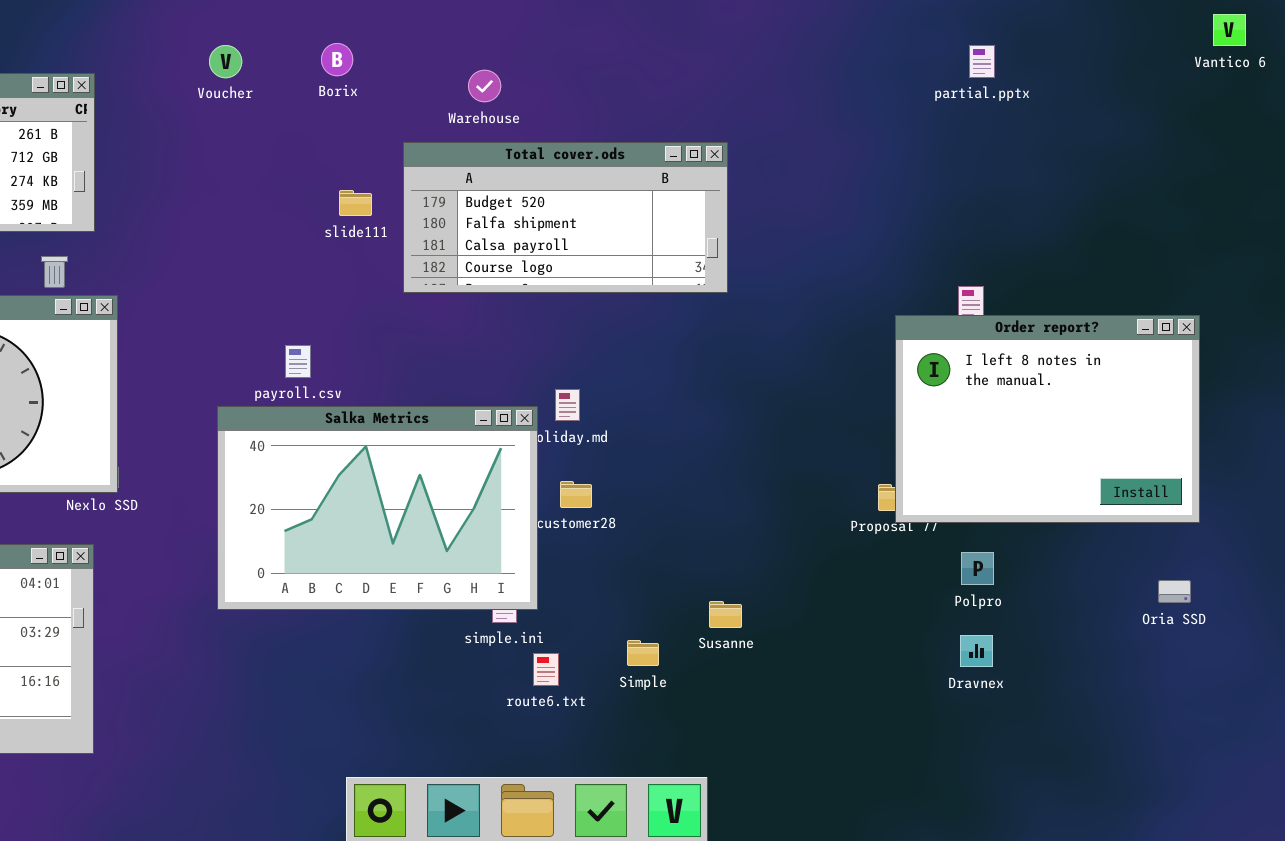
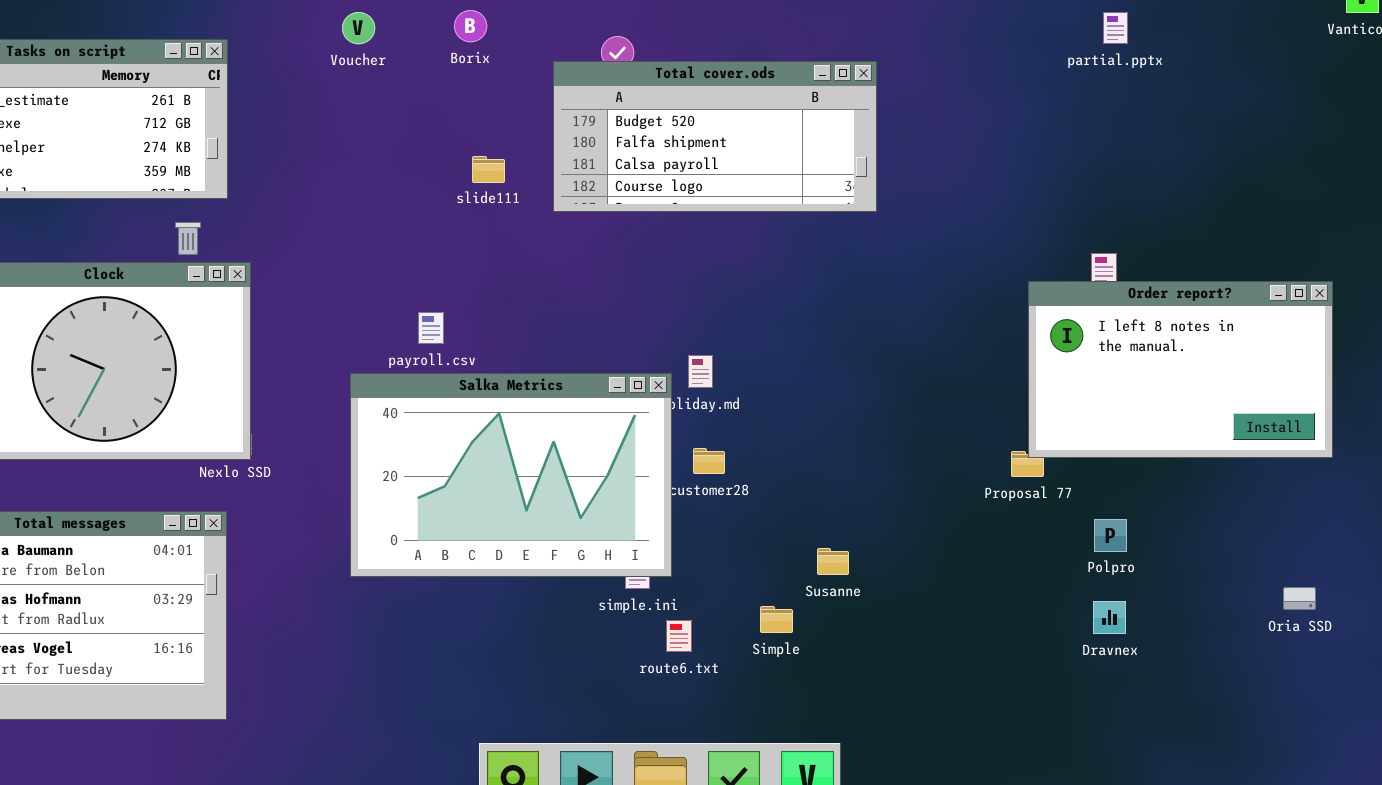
Total cover.ods: [403,142,728,293] -> [553,61,877,212], moved
Order report?: [895,315,1200,523] -> [1028,281,1333,458], resized
Oria SSD: [1158,580,1191,603] -> [1283,587,1316,610], moved
Susanne: [709,601,742,628] -> [817,548,849,575], moved

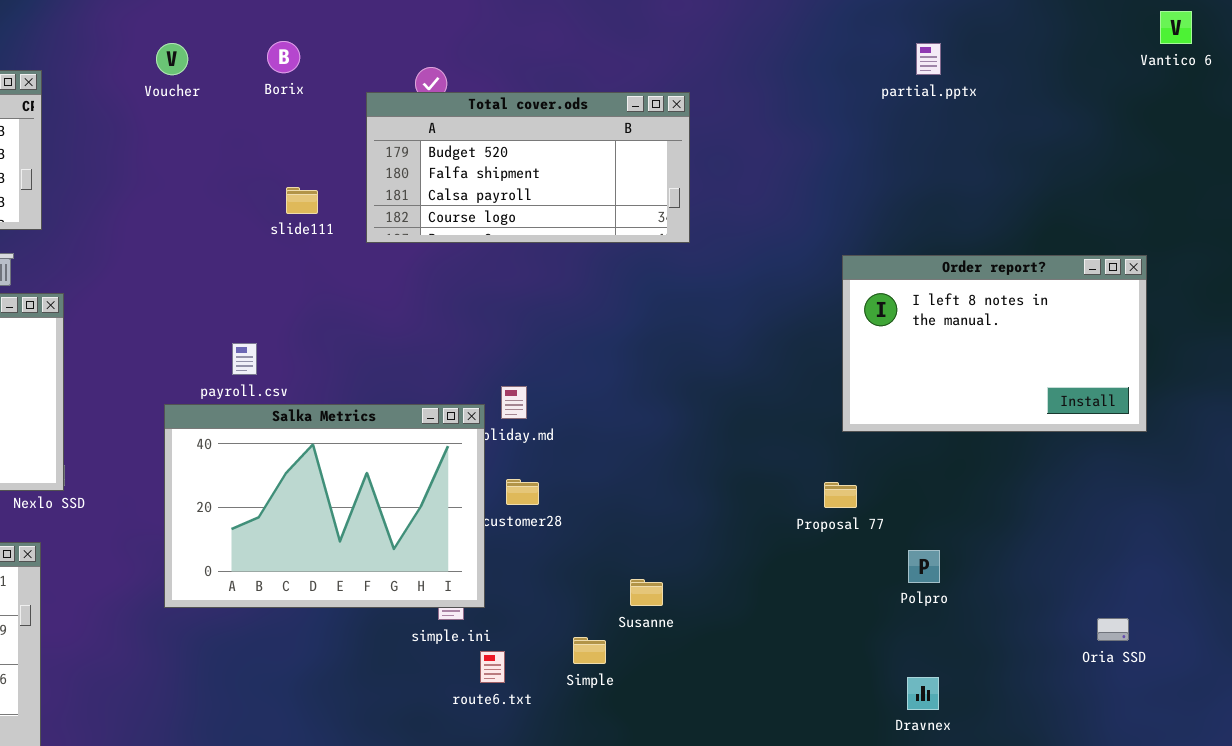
Order report?: [1028,281,1333,458] -> [842,255,1147,432], moved
Dravnex: [1093,601,1126,634] -> [907,677,939,710], moved

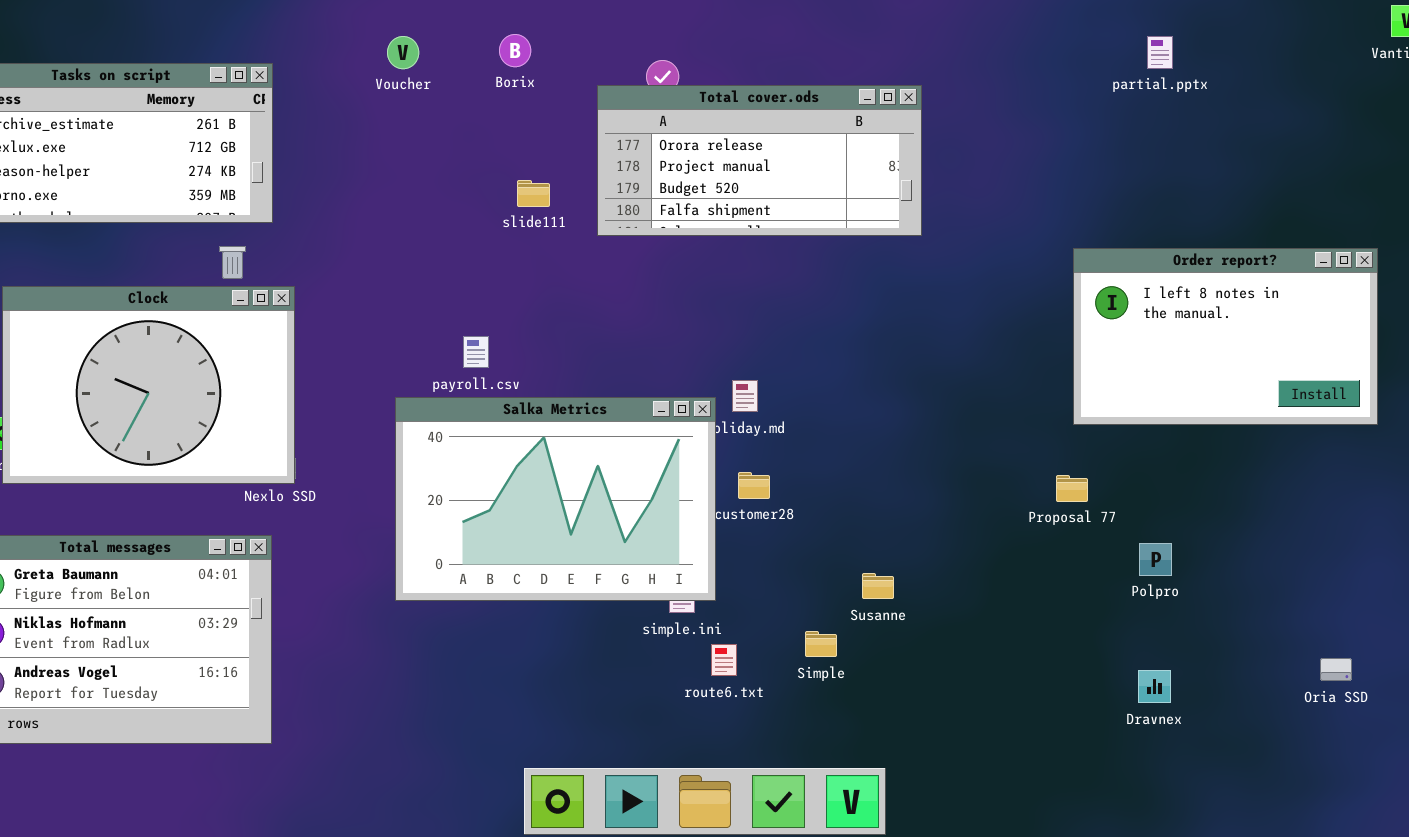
Total cover.ods: [366,92,690,243] -> [597,85,922,236], scrolled up 2 rows
Oria SSD: [1097,618,1129,641] -> [1320,658,1352,681], moved

